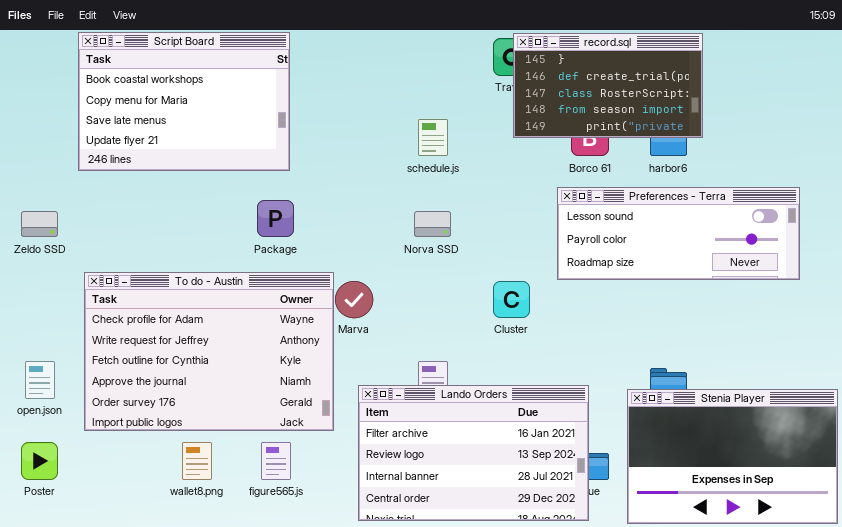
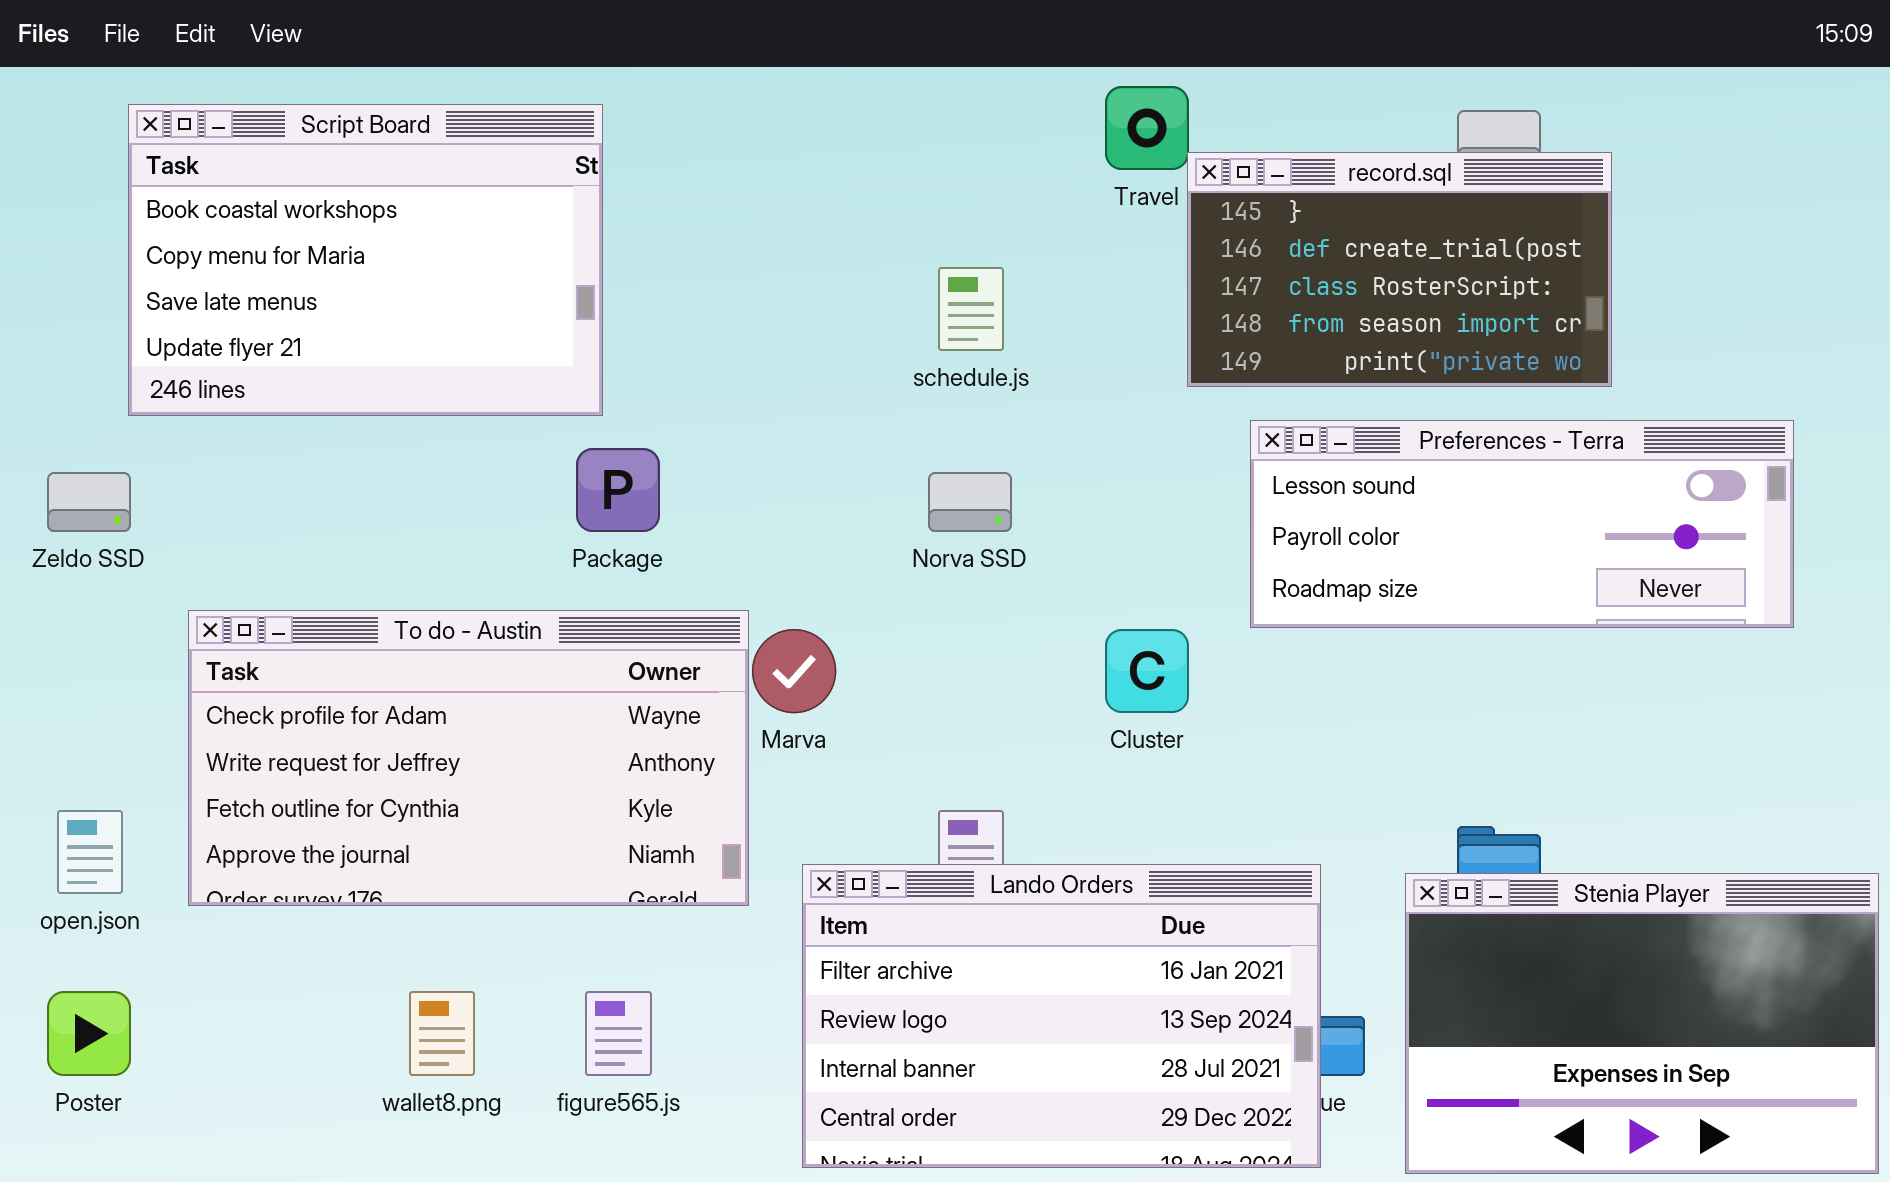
Script Board: [78,32,290,171] -> [128,104,603,416], moved
record.sql: [513,33,703,138] -> [1187,152,1612,387], moved
To do - Austin: [84,272,334,431] -> [188,610,749,906], resized

